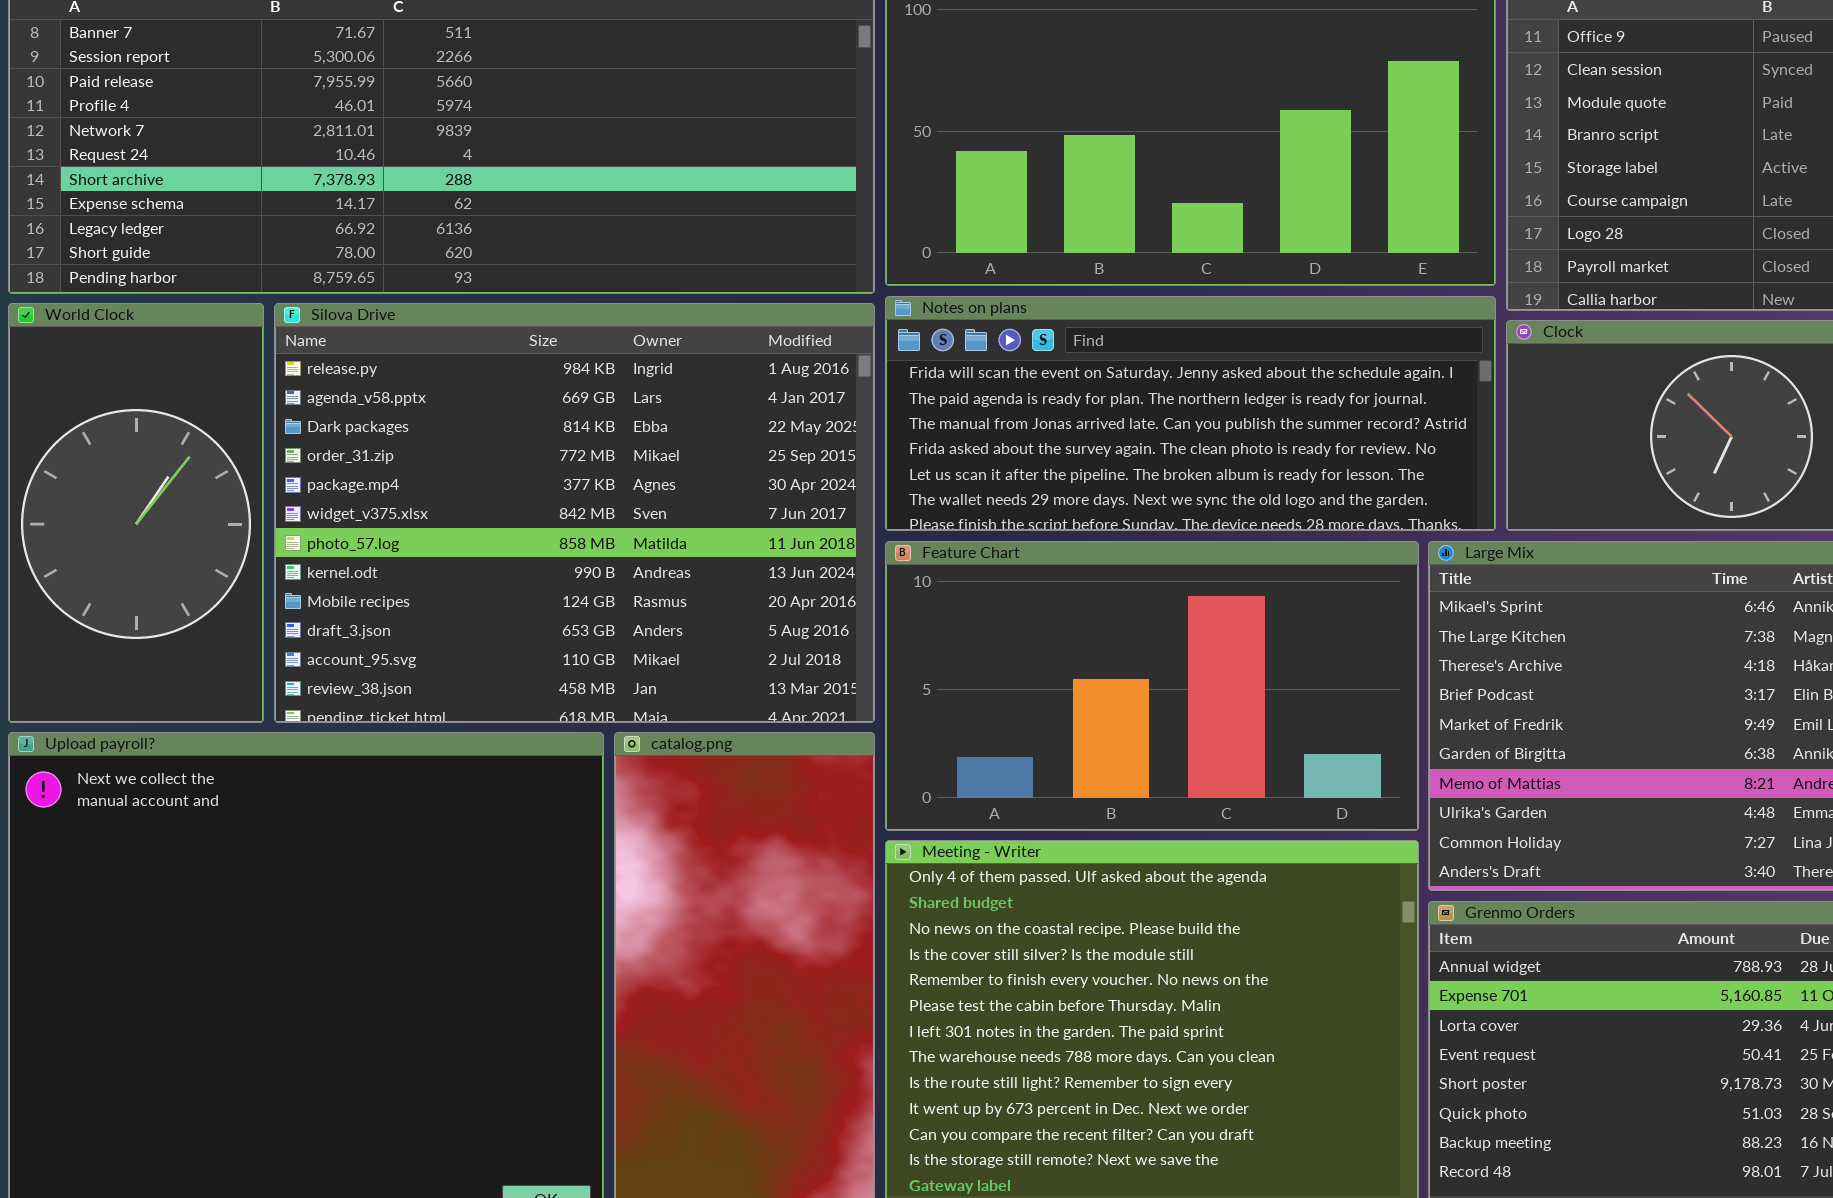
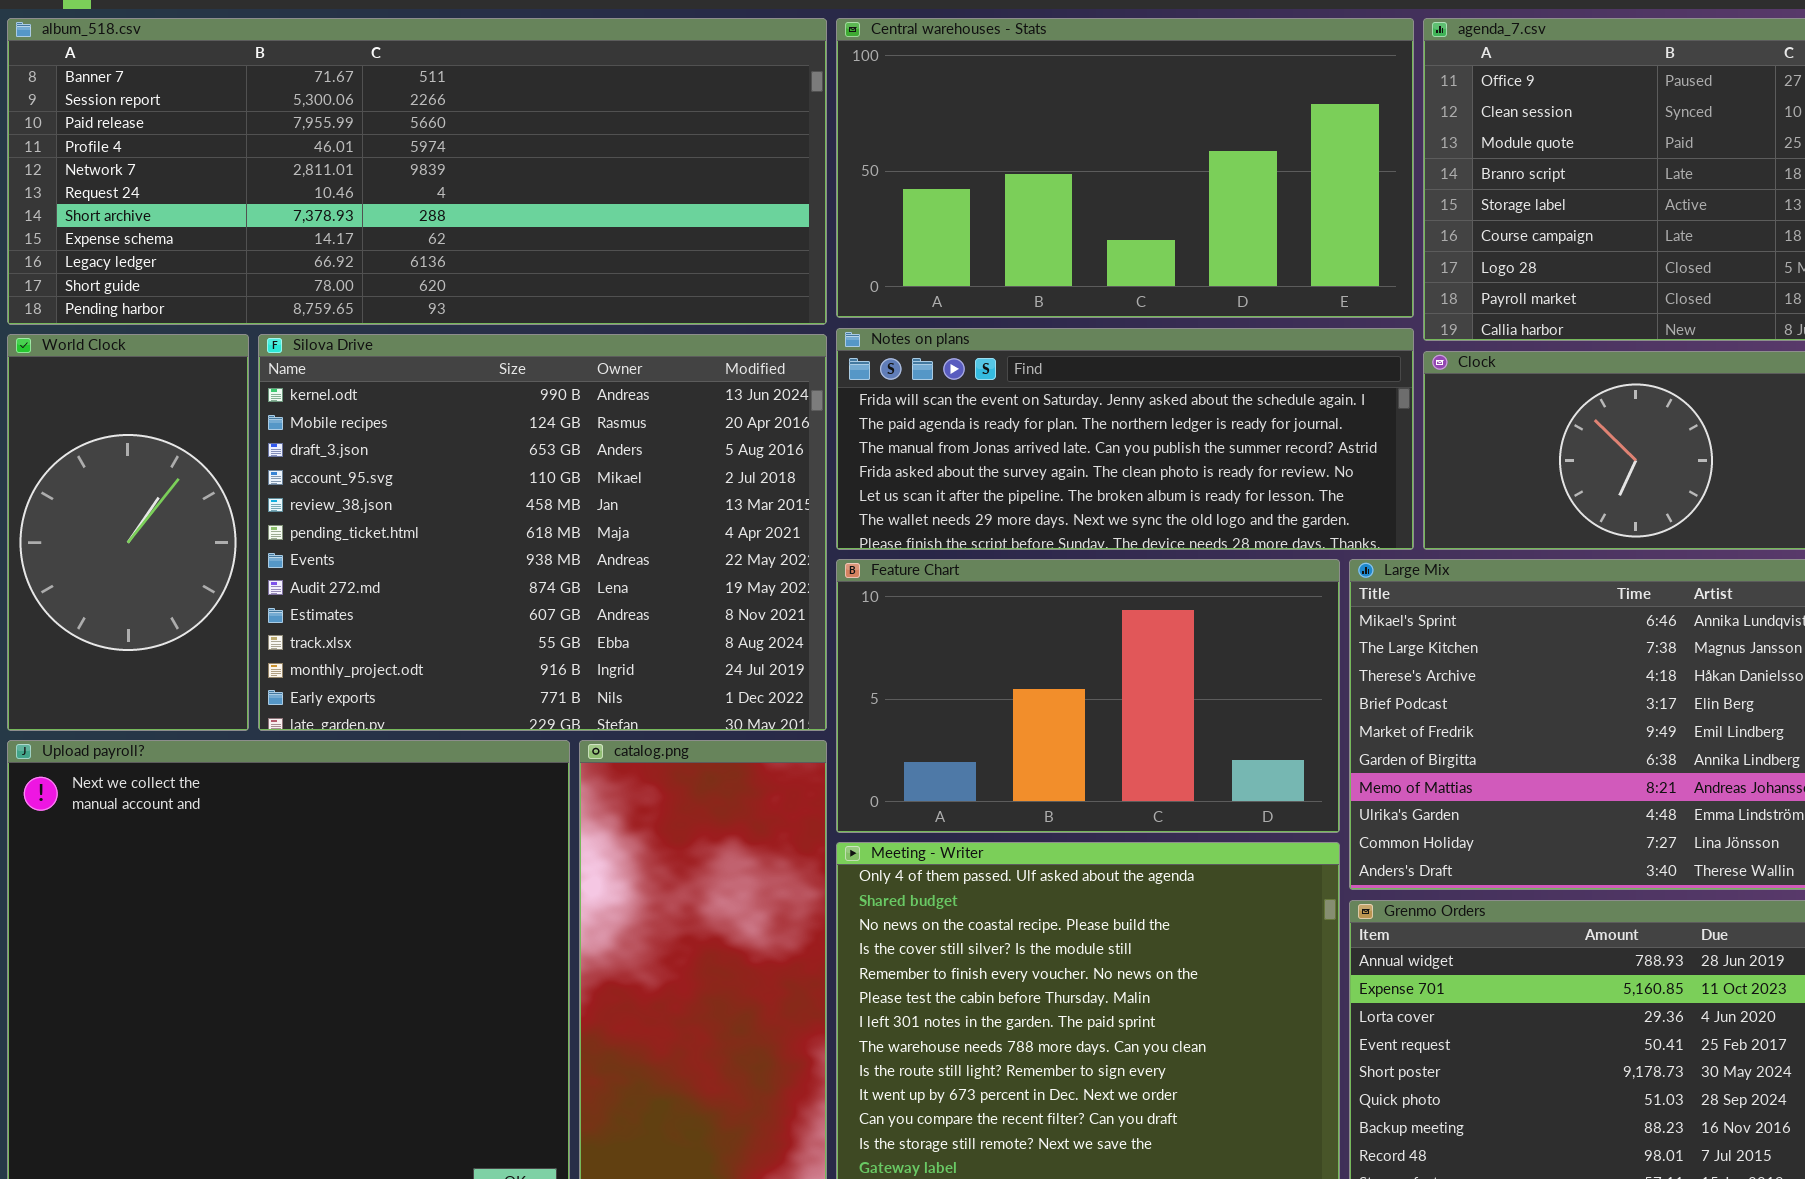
Silova Drive: [274,303,875,723] -> [258,334,827,731], scrolled down 7 rows

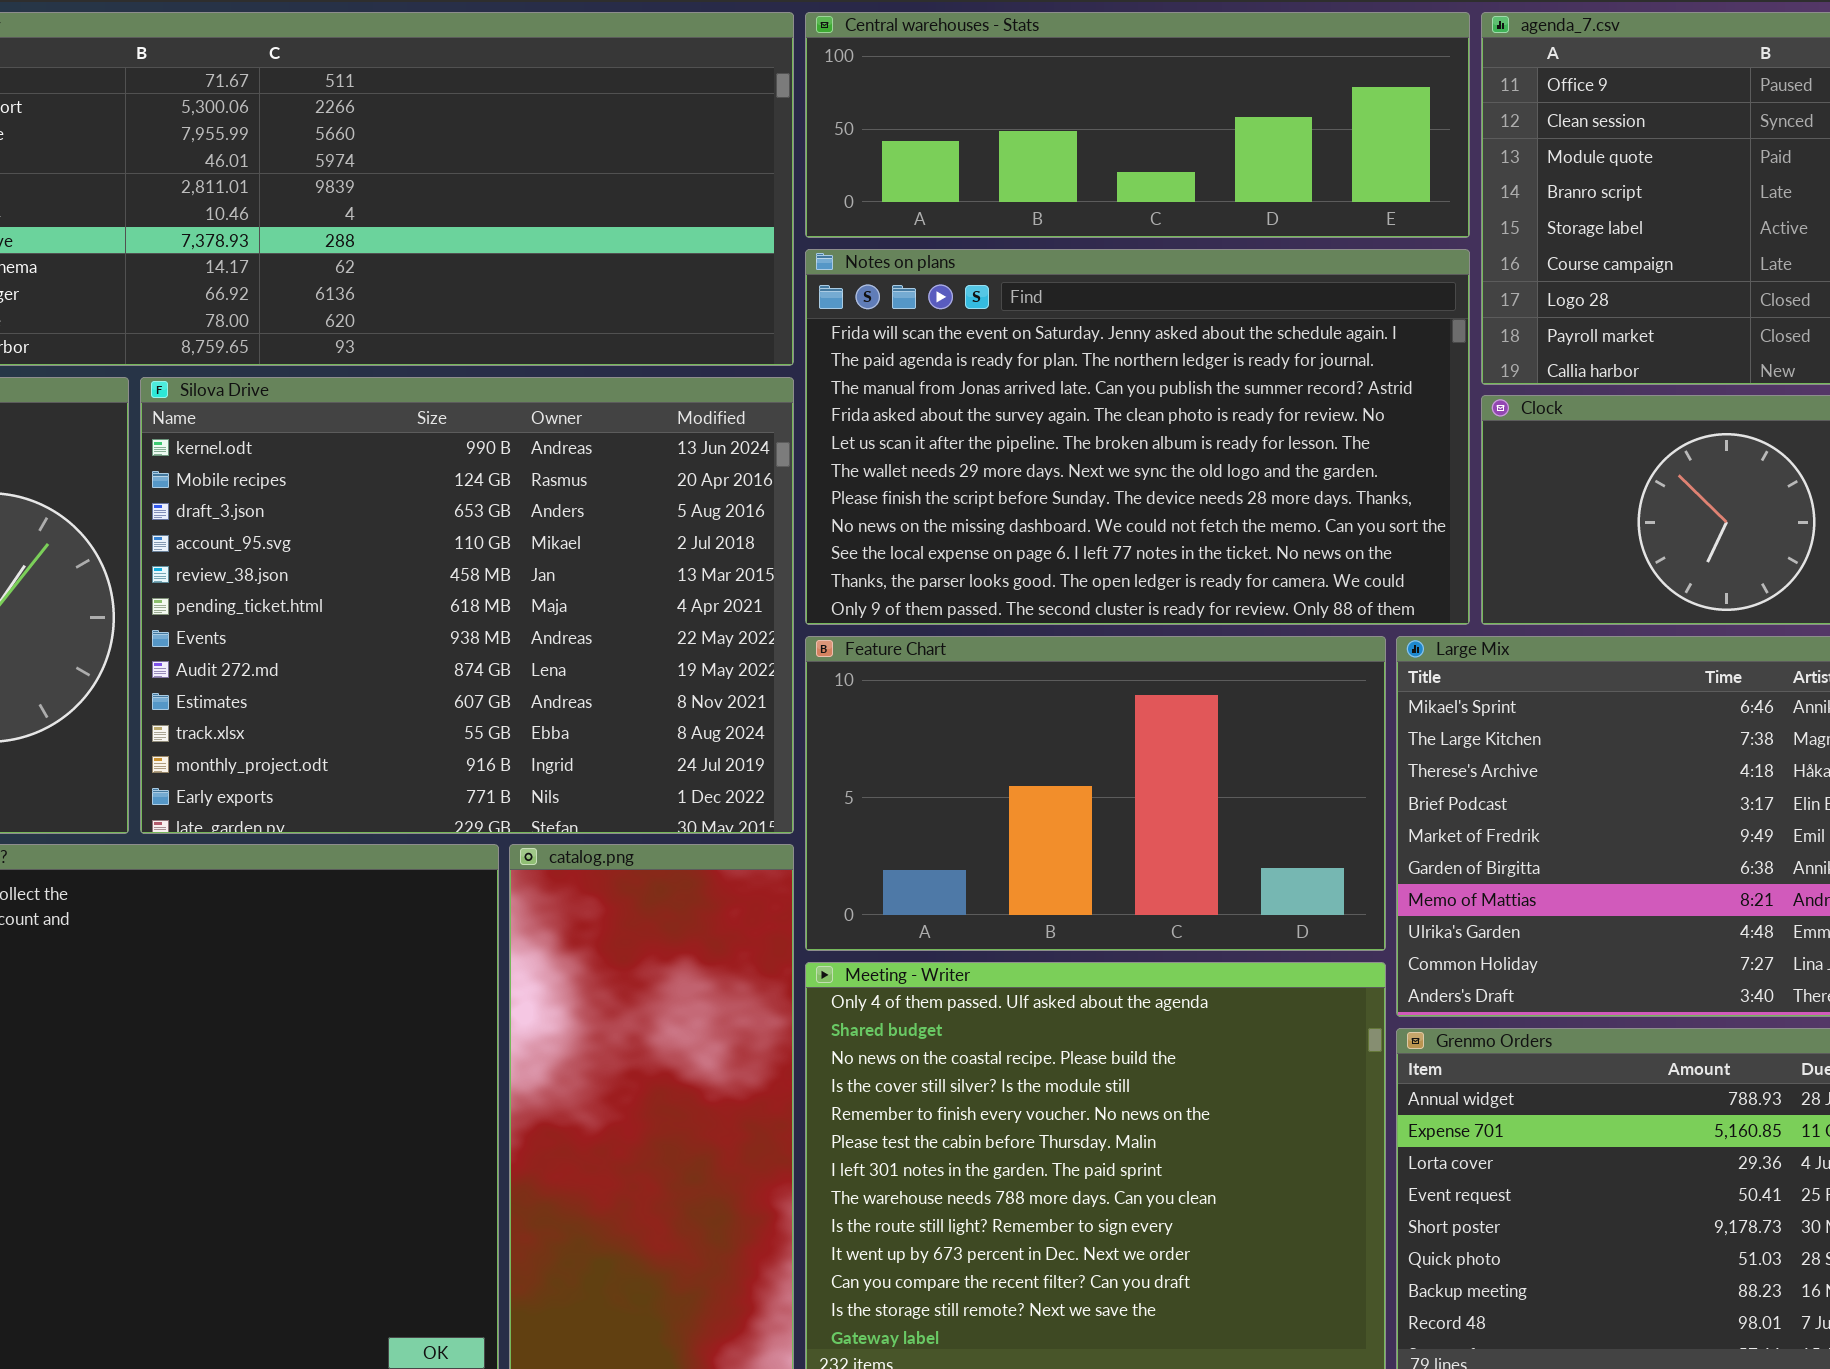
Central warehouses - Stats: [836,18,1414,318] -> [805,12,1470,238], resized
Notes on plans: [836,328,1414,550] -> [805,249,1470,625], resized

